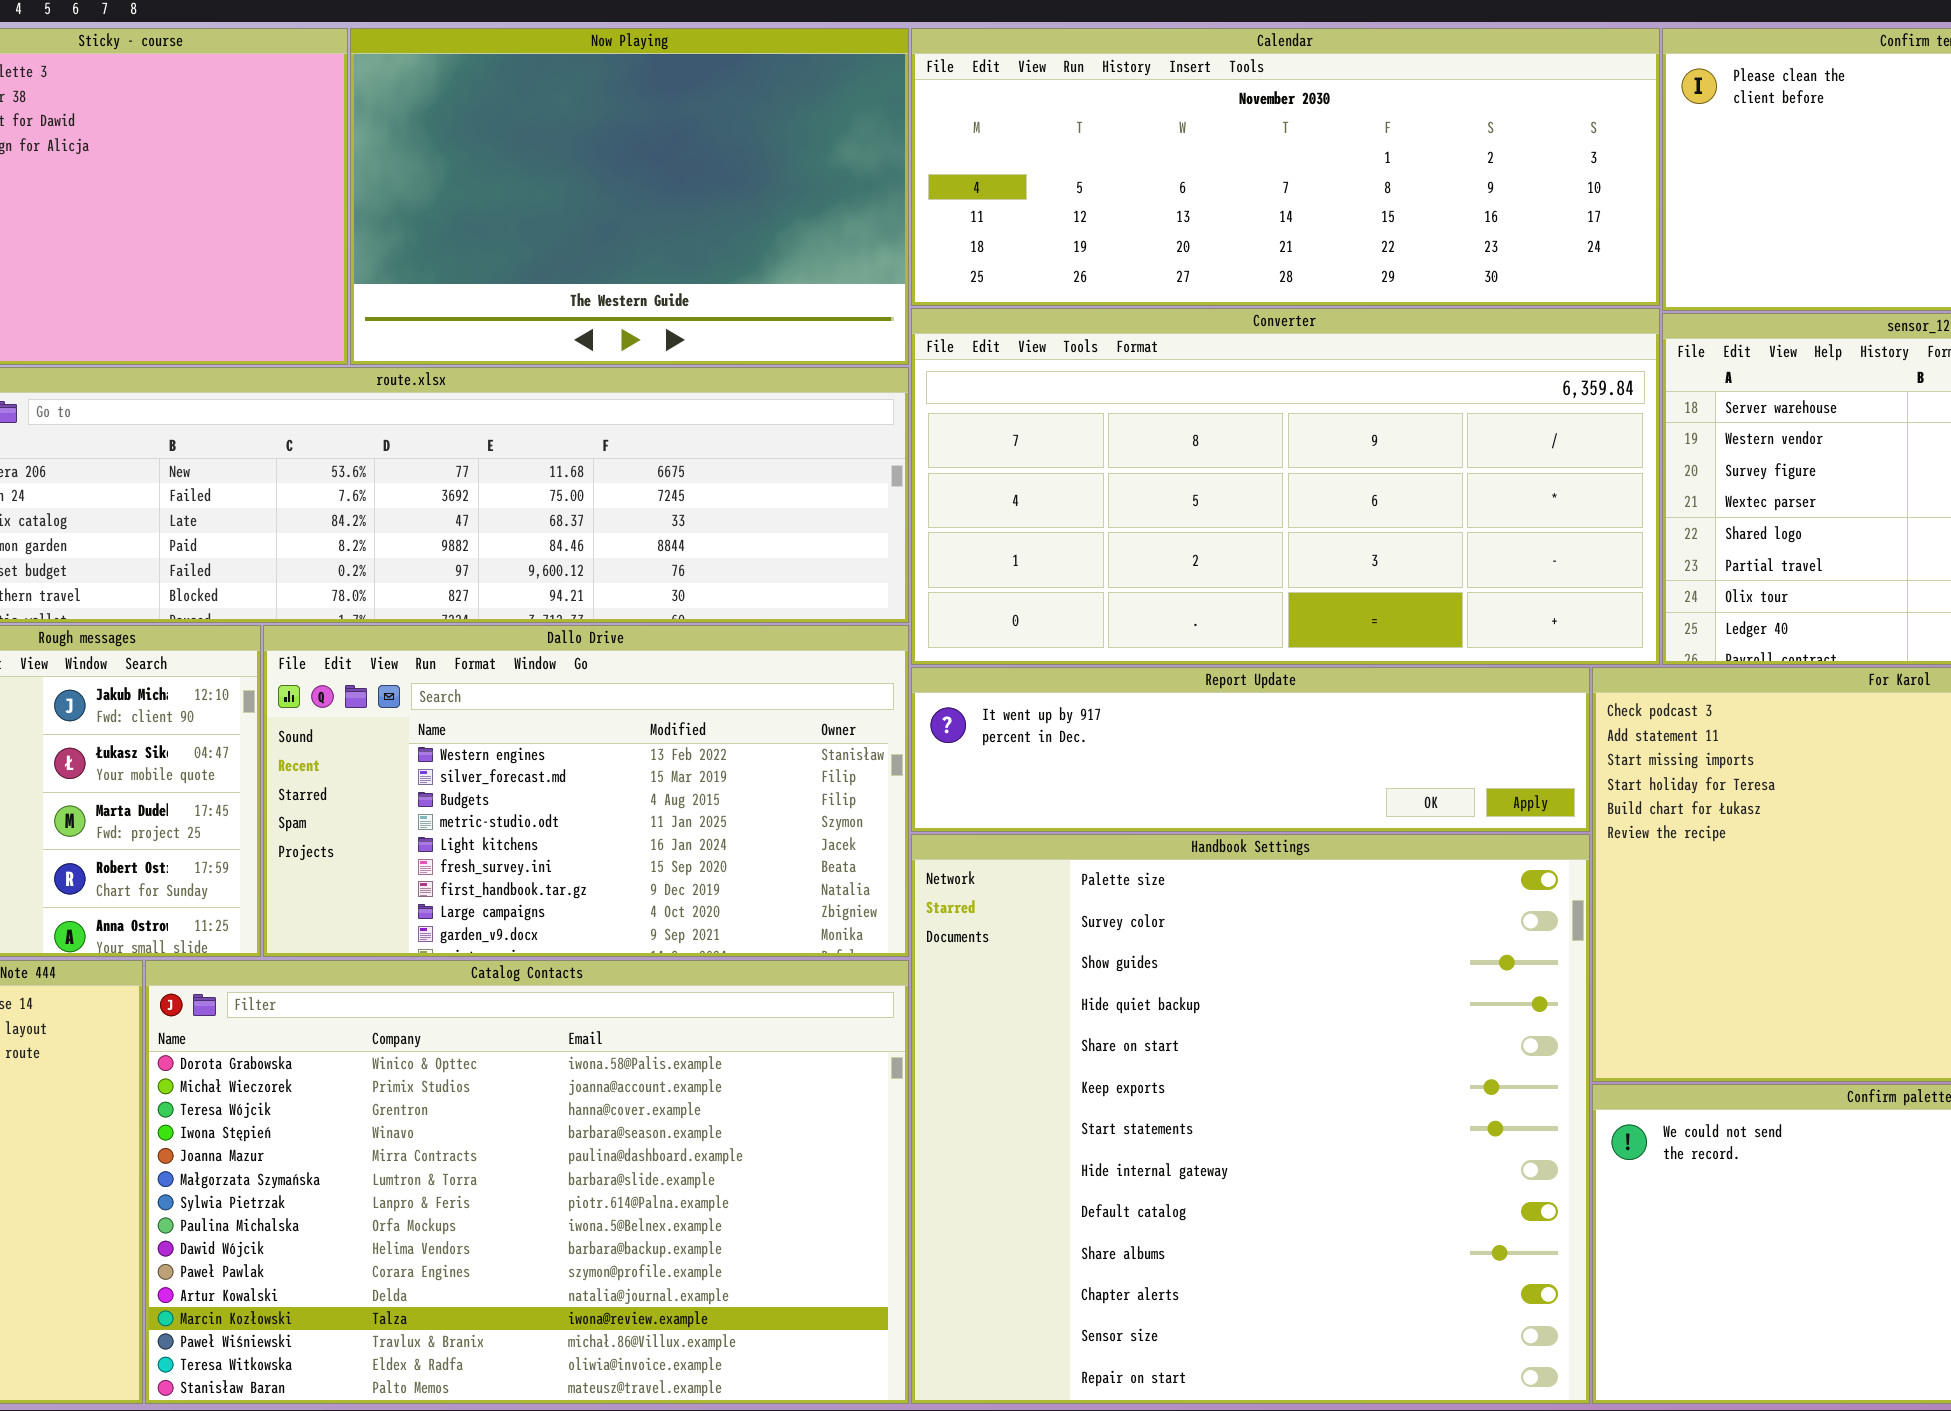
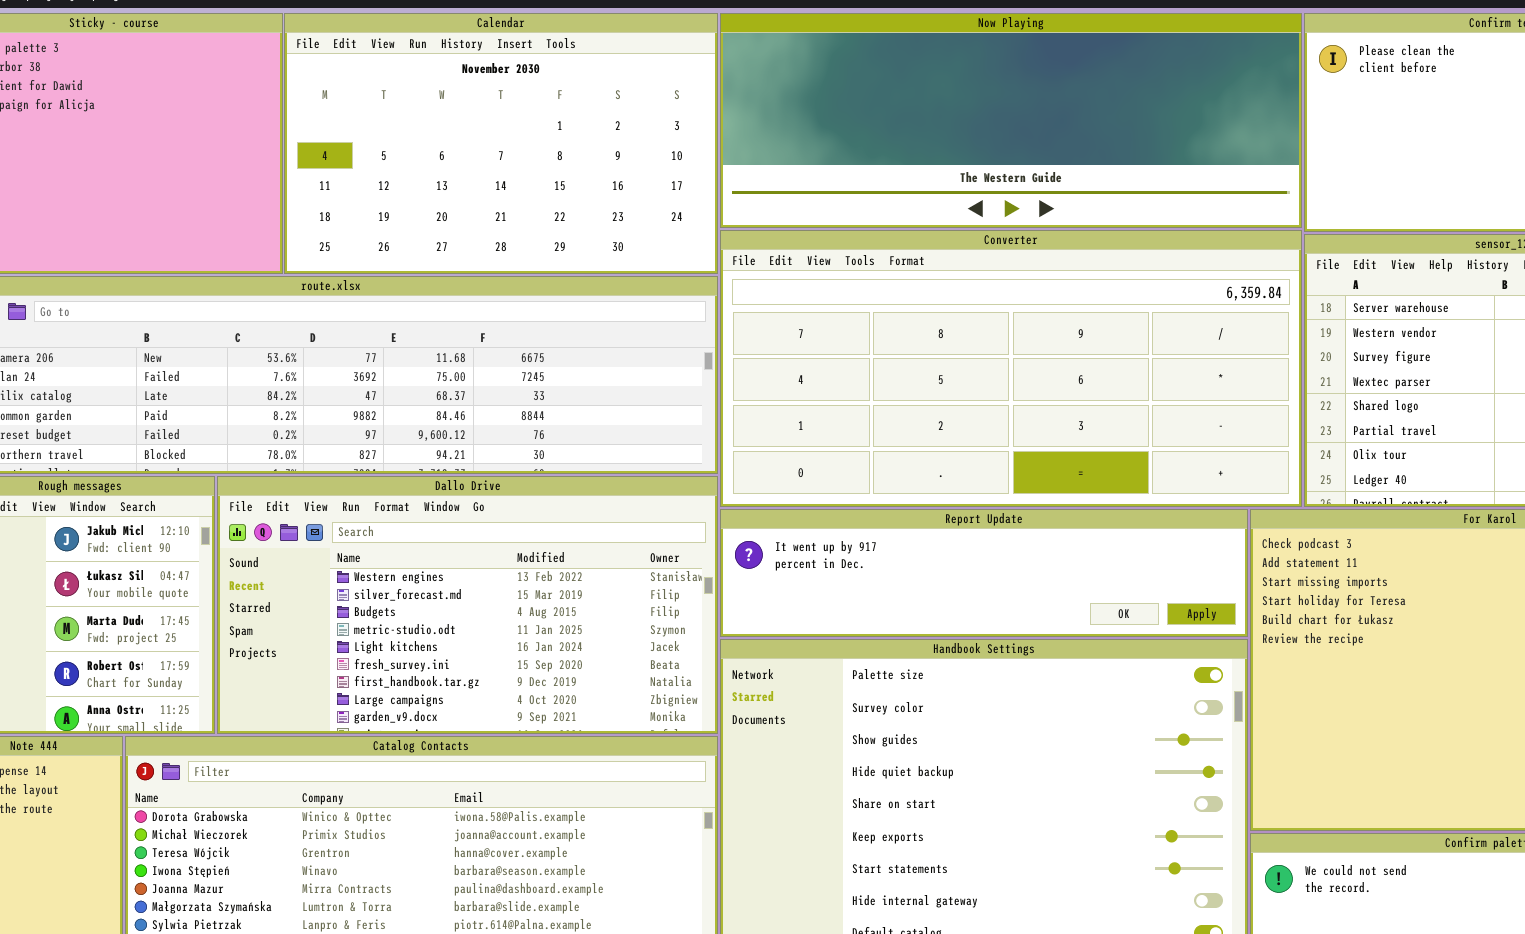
Now Playing: [350,28,909,365] -> [720,13,1302,228], moved, resized
Calendar: [911,28,1660,306] -> [284,13,718,274], moved, resized

